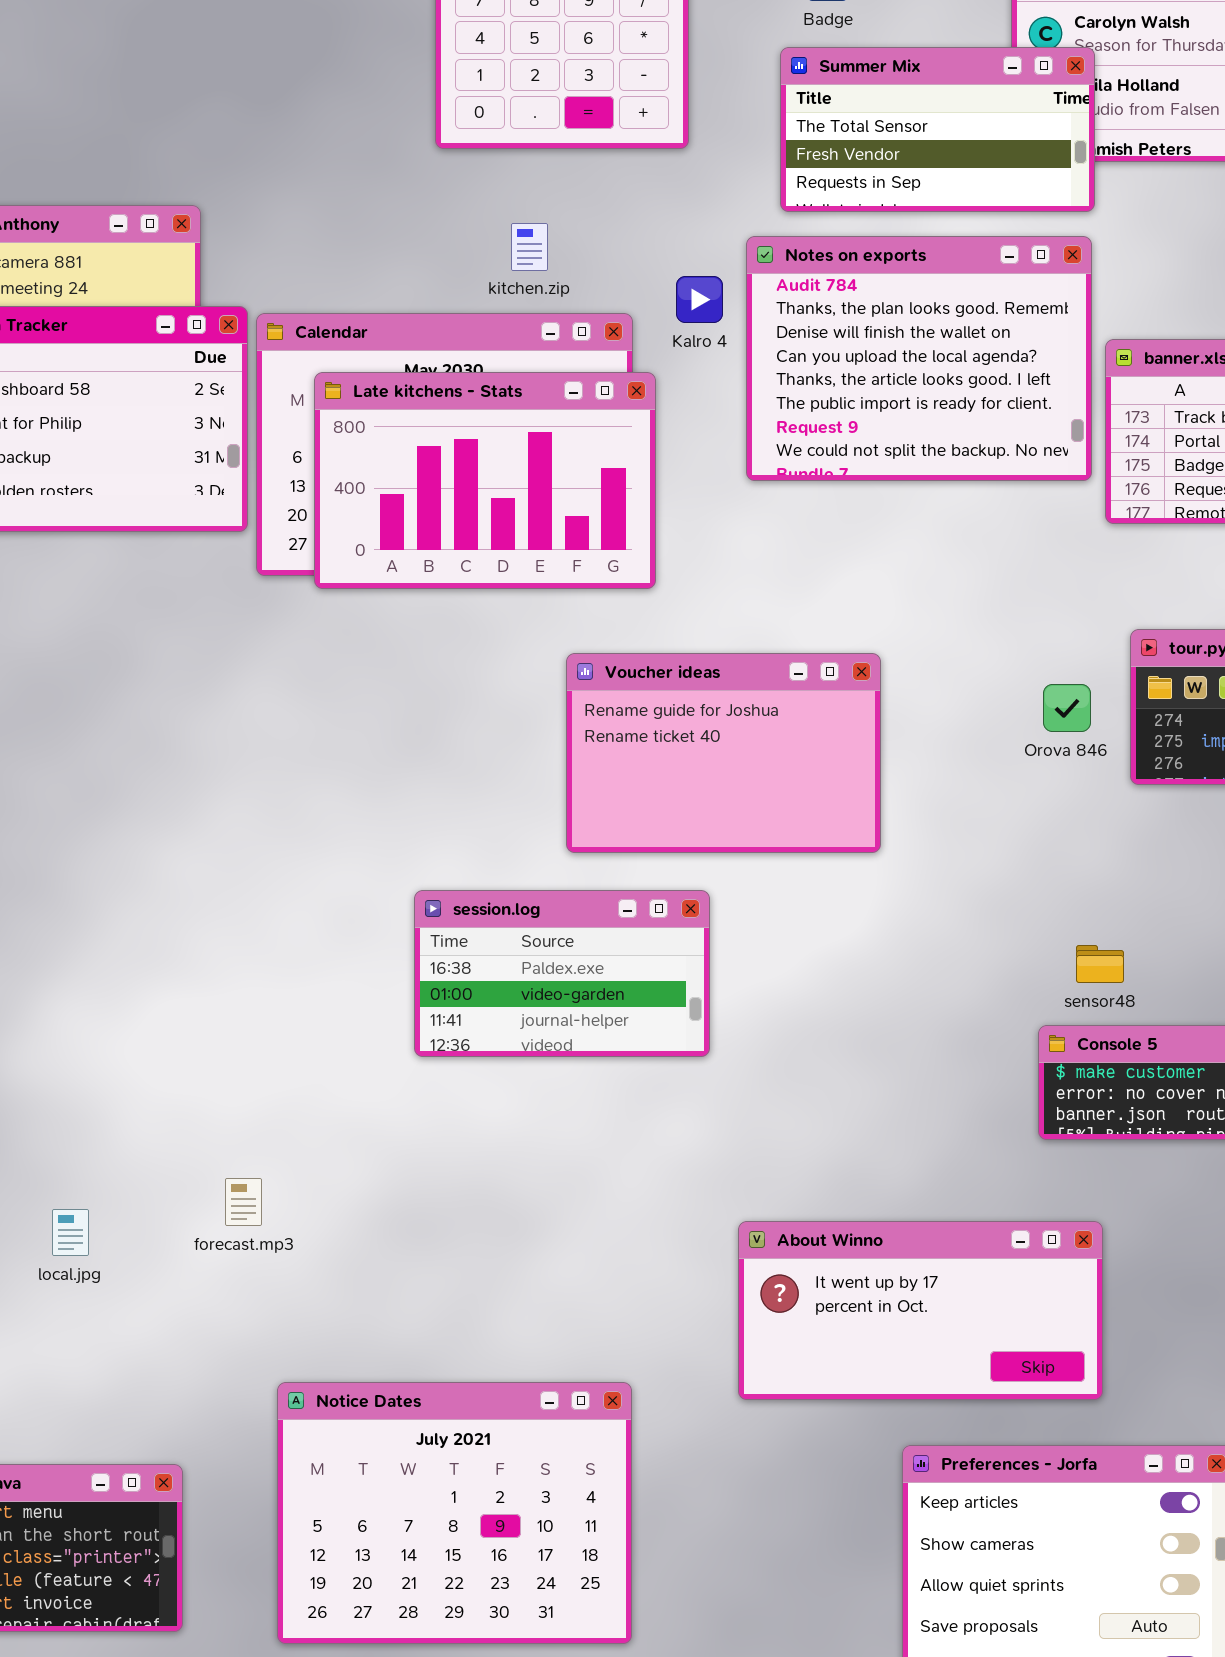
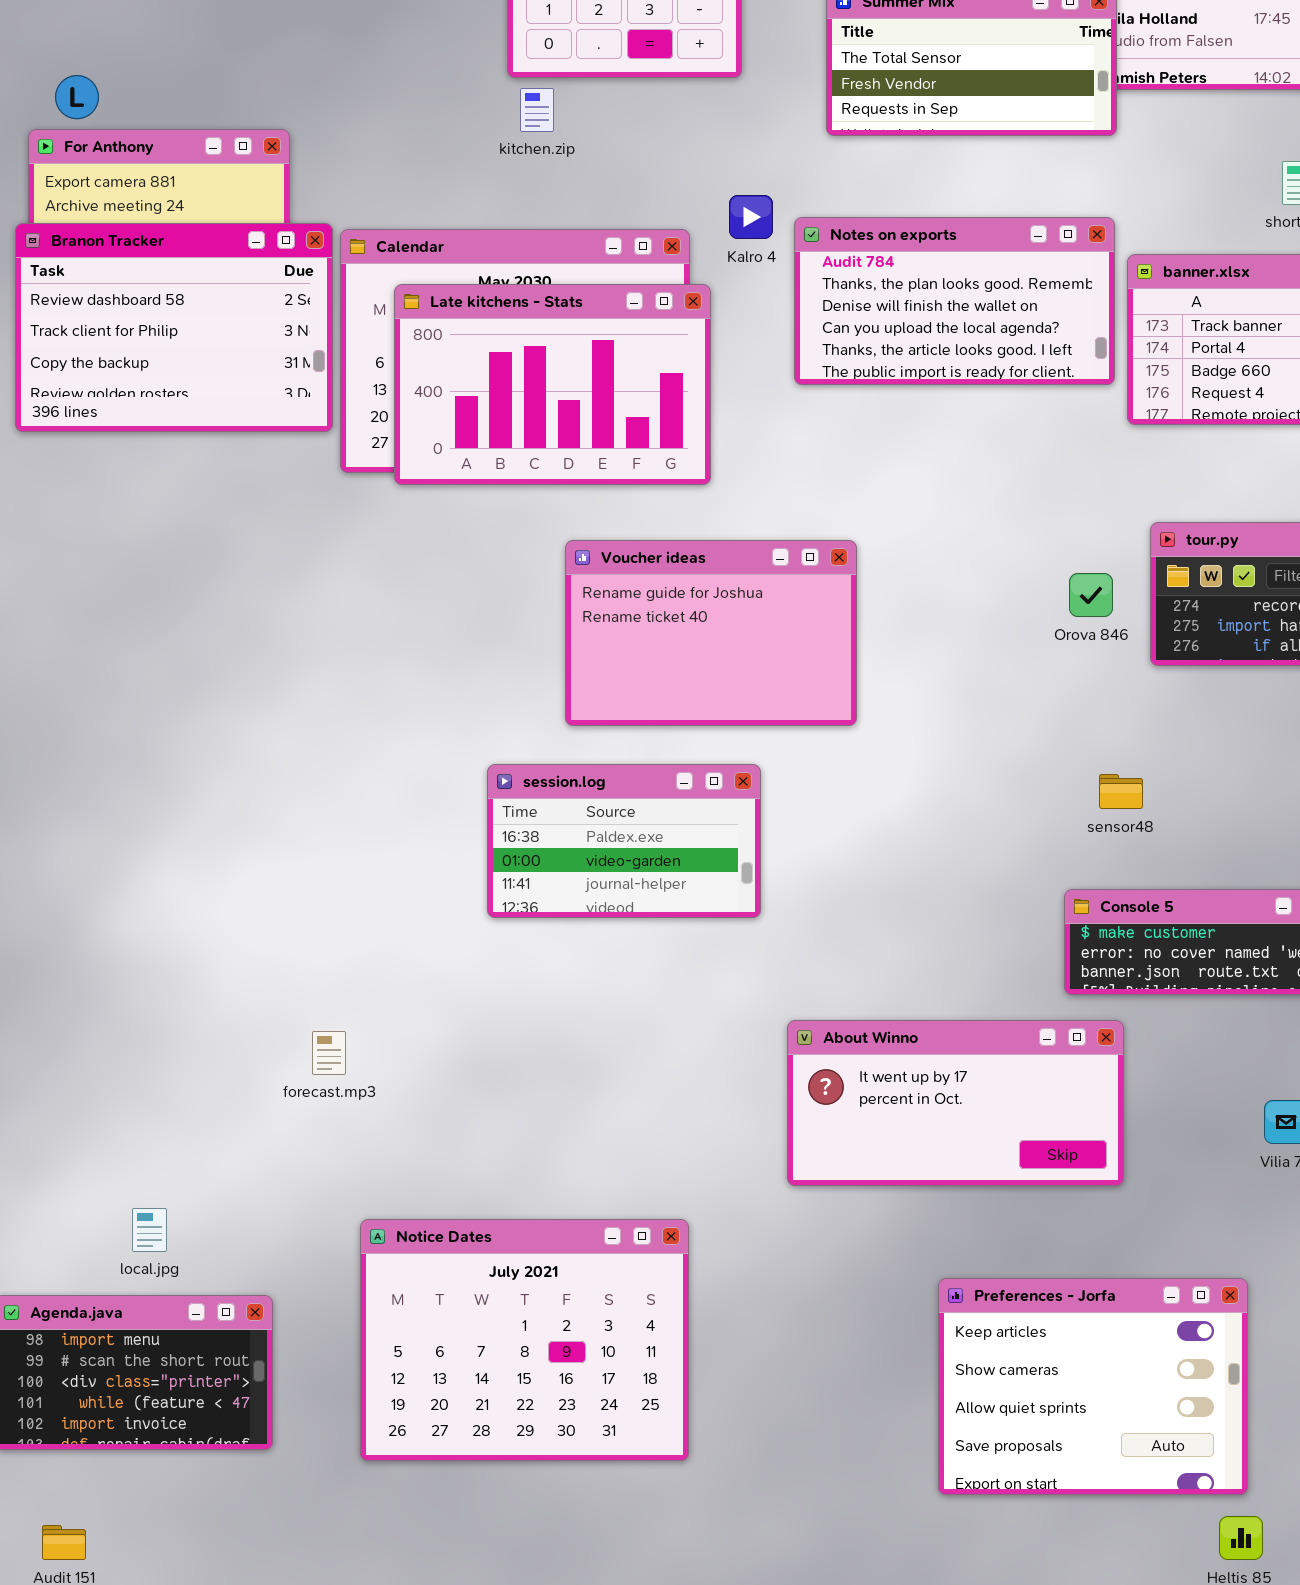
kitchen.zip: [511,223,548,271] -> [520,88,554,132], moved
Notes on exports: [746,236,1092,481] -> [794,217,1115,385], resized
Voucher ideas: [566,653,881,853] -> [565,540,857,726], moved
sensor48: [1076,945,1124,983] -> [1099,774,1143,809], moved
local.jpg: [52,1209,89,1256] -> [132,1208,167,1252], moved
About Winno: [738,1221,1103,1400] -> [787,1020,1124,1186], moved

